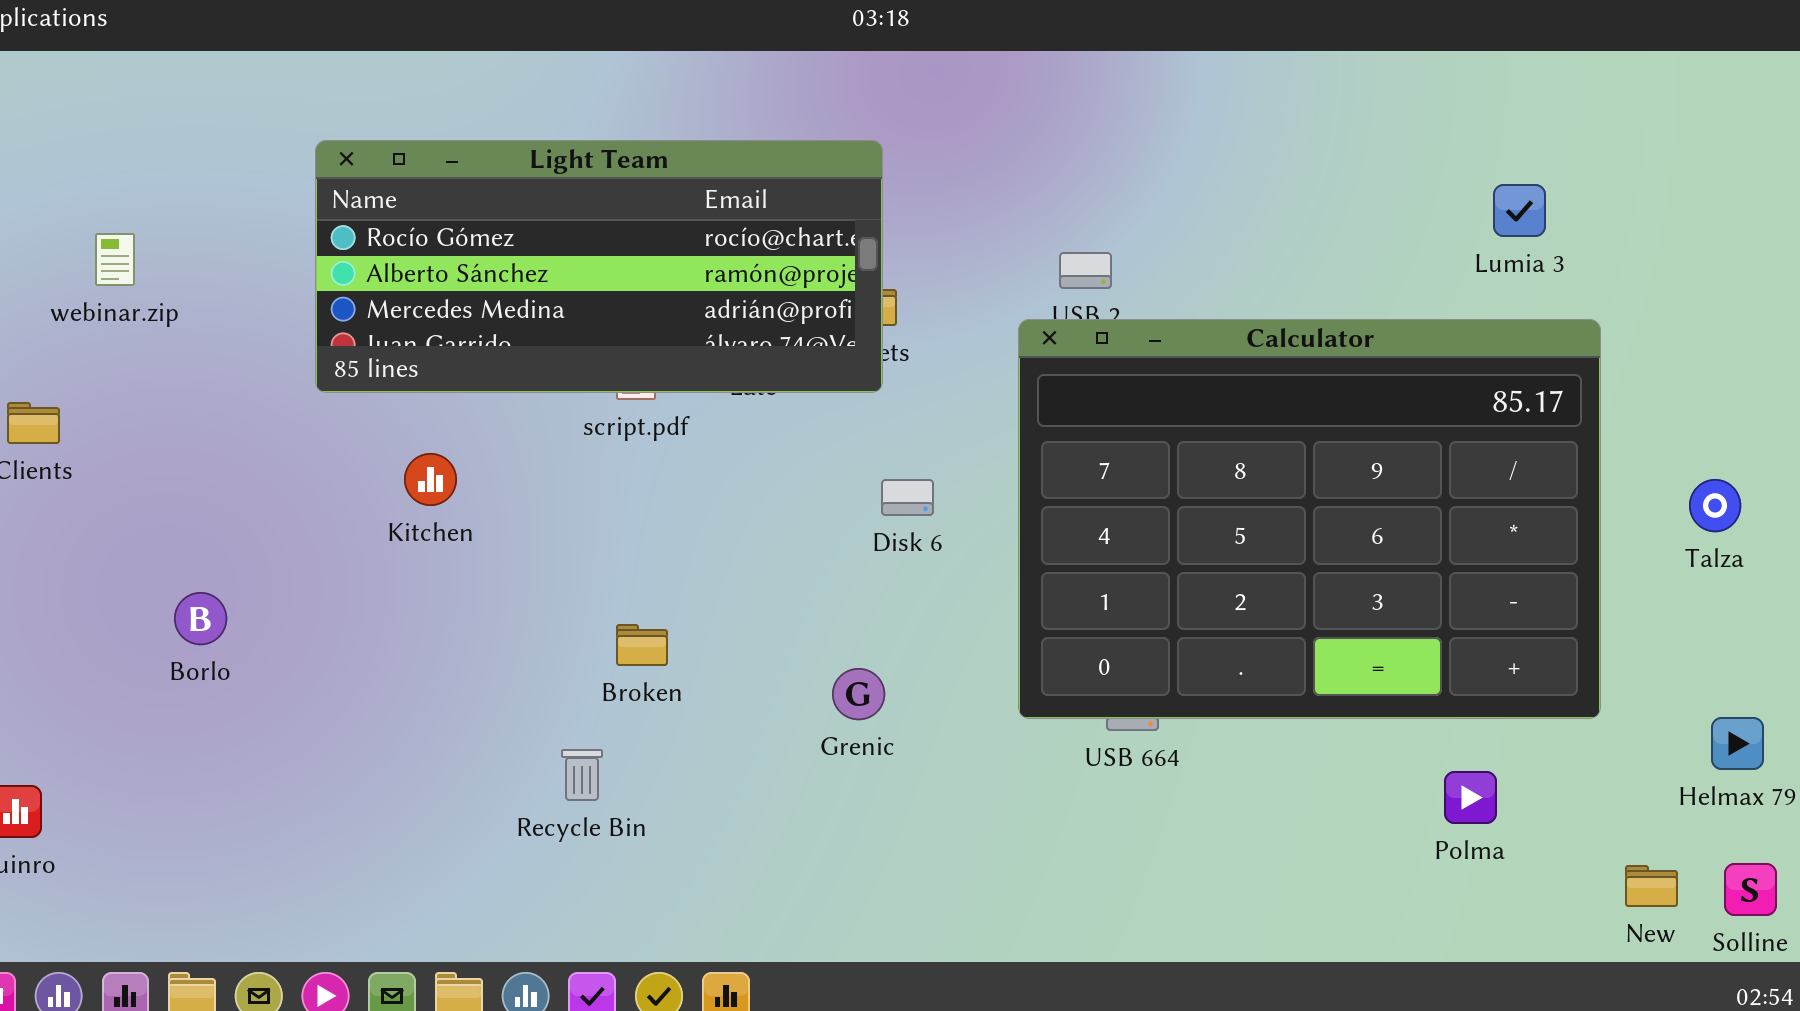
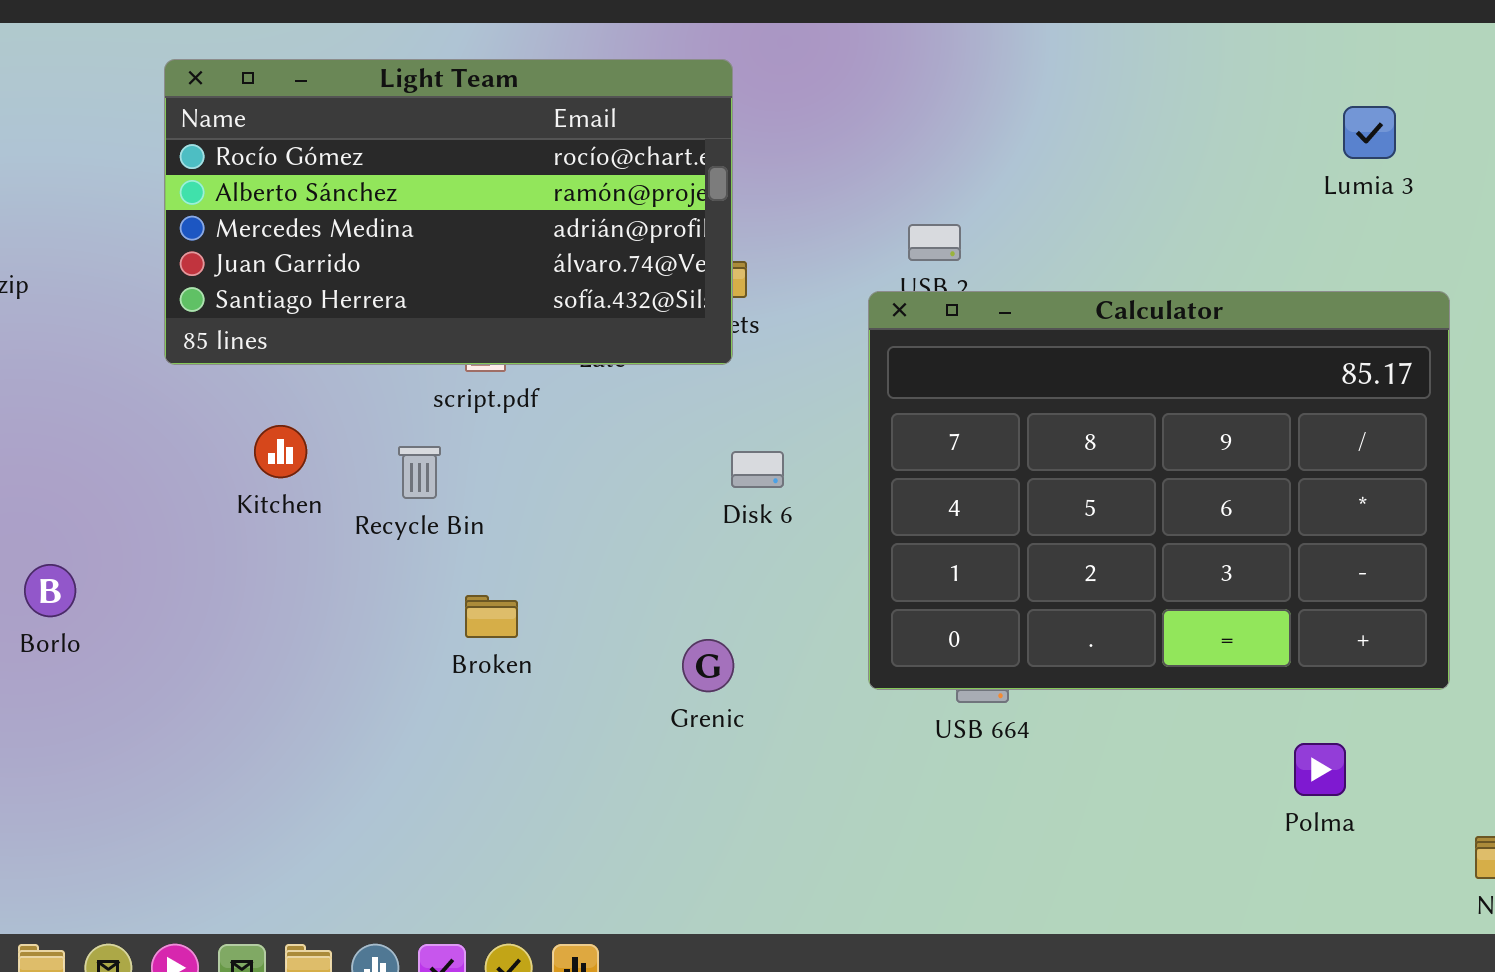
Light Team: [315,140,883,393] -> [164,59,733,365], resized
Lumia 3: [1493,184,1546,237] -> [1343,106,1396,159], moved
Recycle Bin: [561,749,603,801] -> [398,446,441,499], moved

